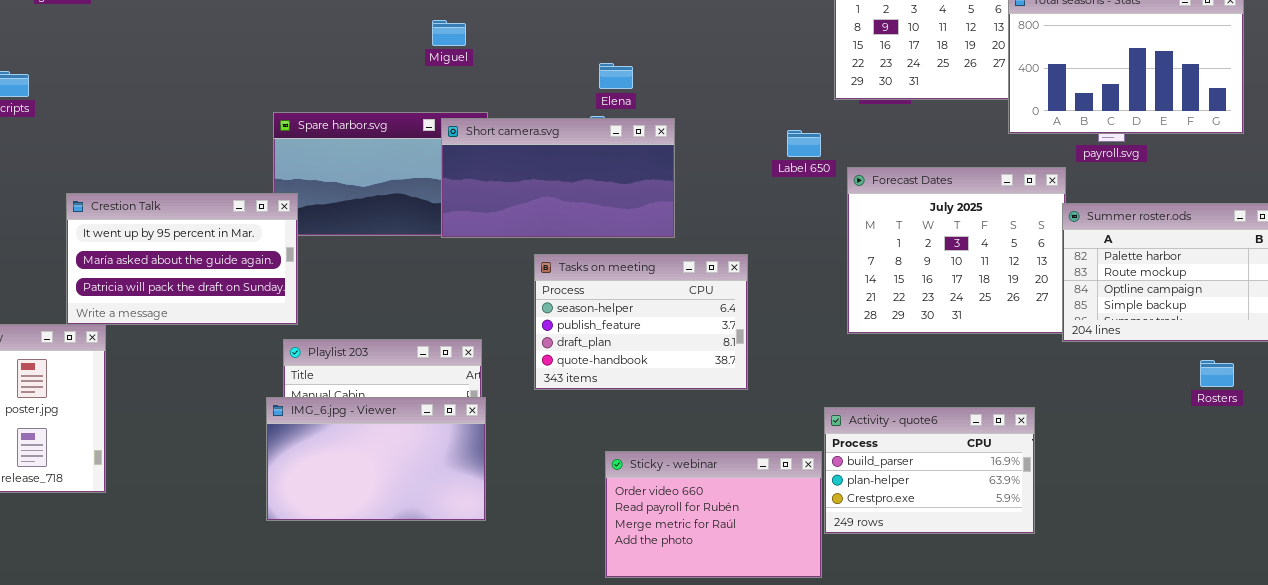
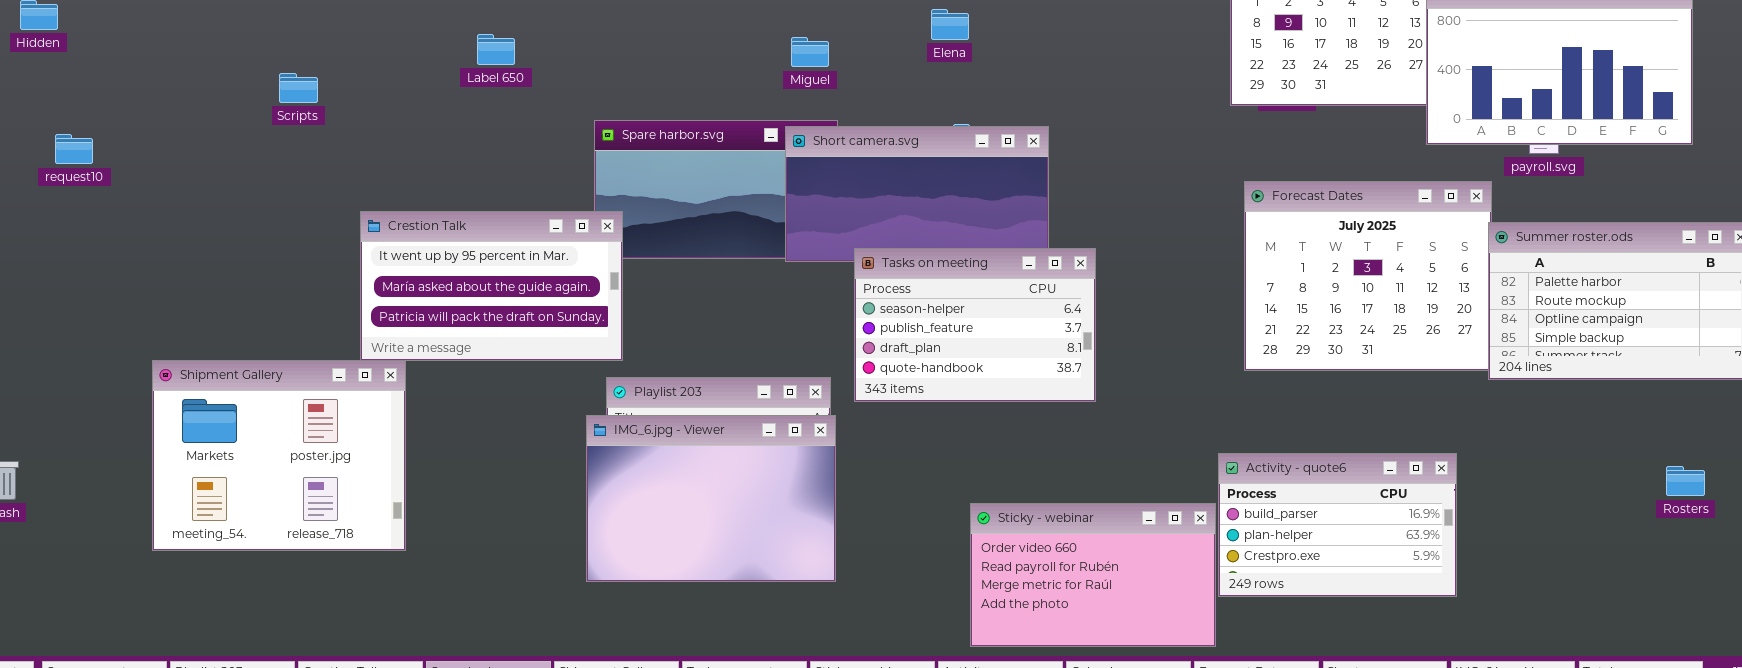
Miguel: [432,20,466,46] -> [791,37,829,67], moved
Elena: [599,63,633,89] -> [931,9,969,40], moved
Label 650: [787,130,821,157] -> [477,34,515,65], moved
Tasks on meeting: [534,254,748,390] -> [854,248,1096,402], moved
Rosters: [1200,360,1234,387] -> [1666,466,1705,496], moved
IMG_6.jpg - Viewer: [266,397,486,521] -> [586,415,836,582], resized

